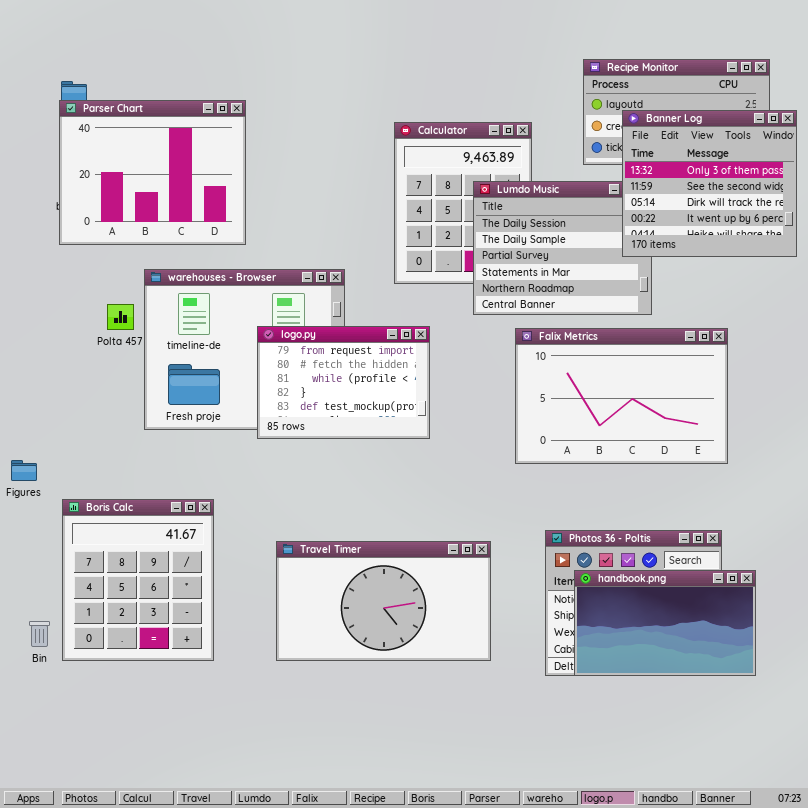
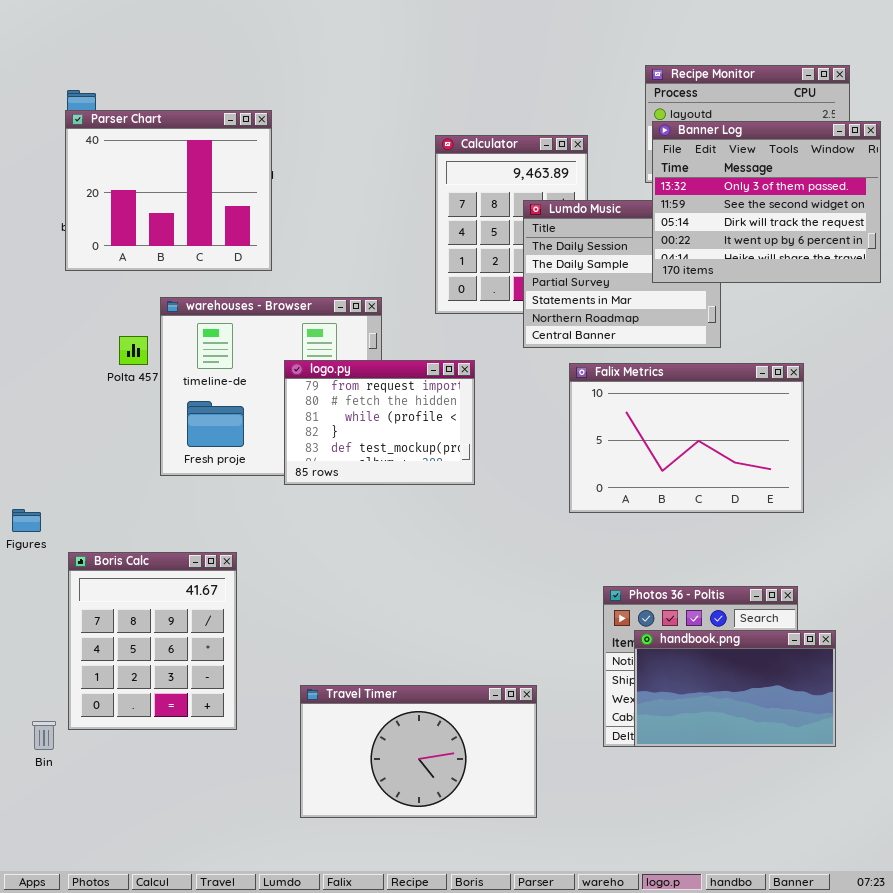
Banner Log: [622,110,797,257] -> [652,121,881,283], resized
Travel Timer: [276,541,491,661] -> [300,685,537,818], moved
Bin: [29,621,50,647] -> [32,721,56,750], moved

